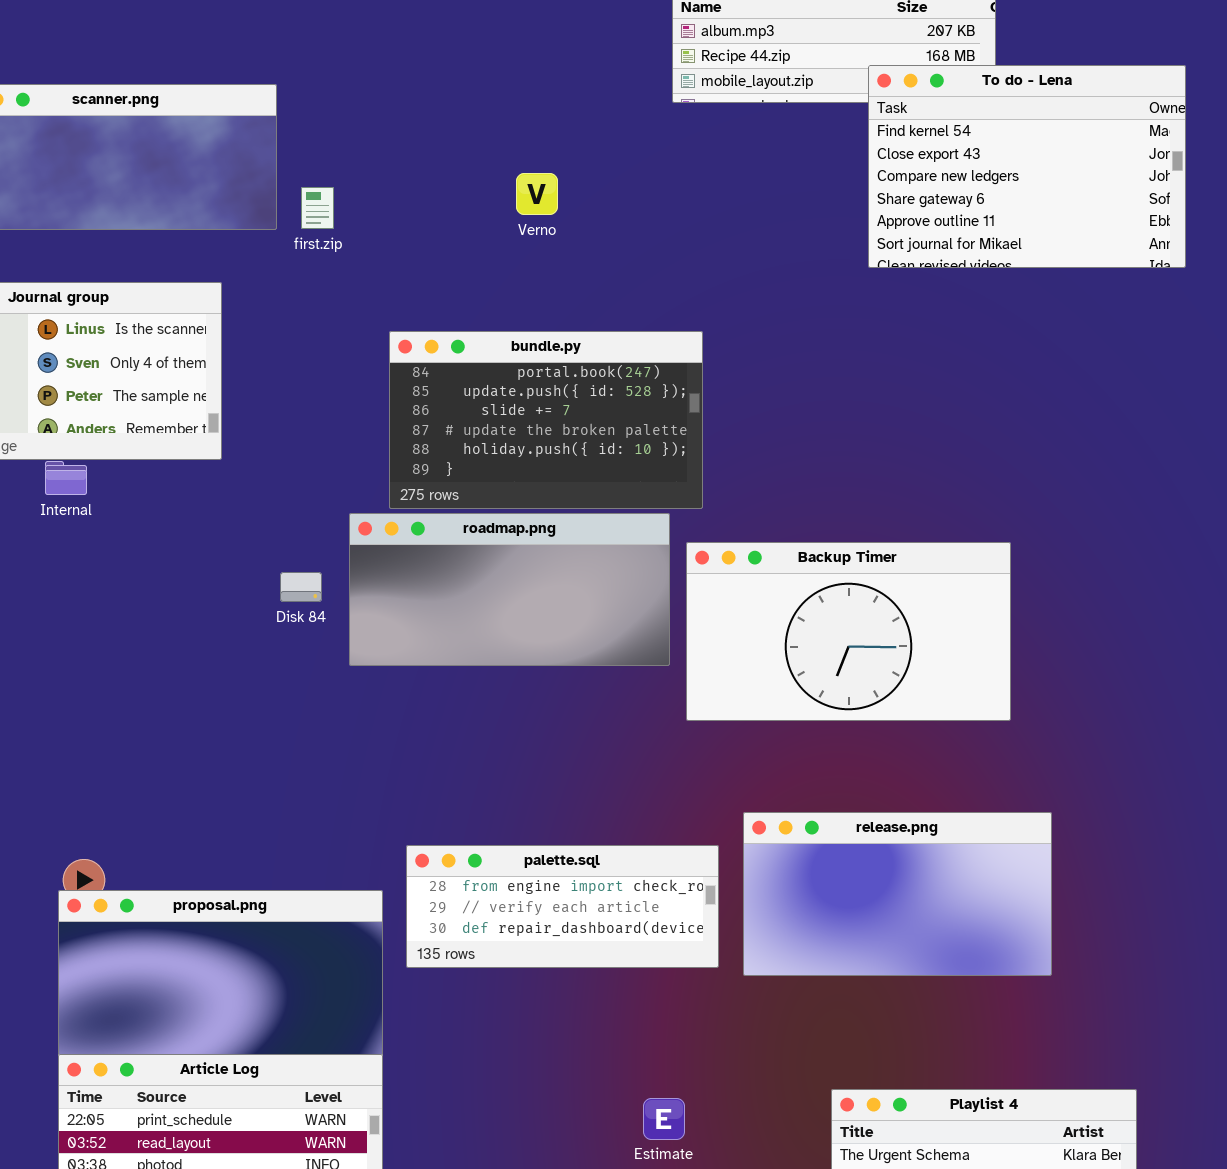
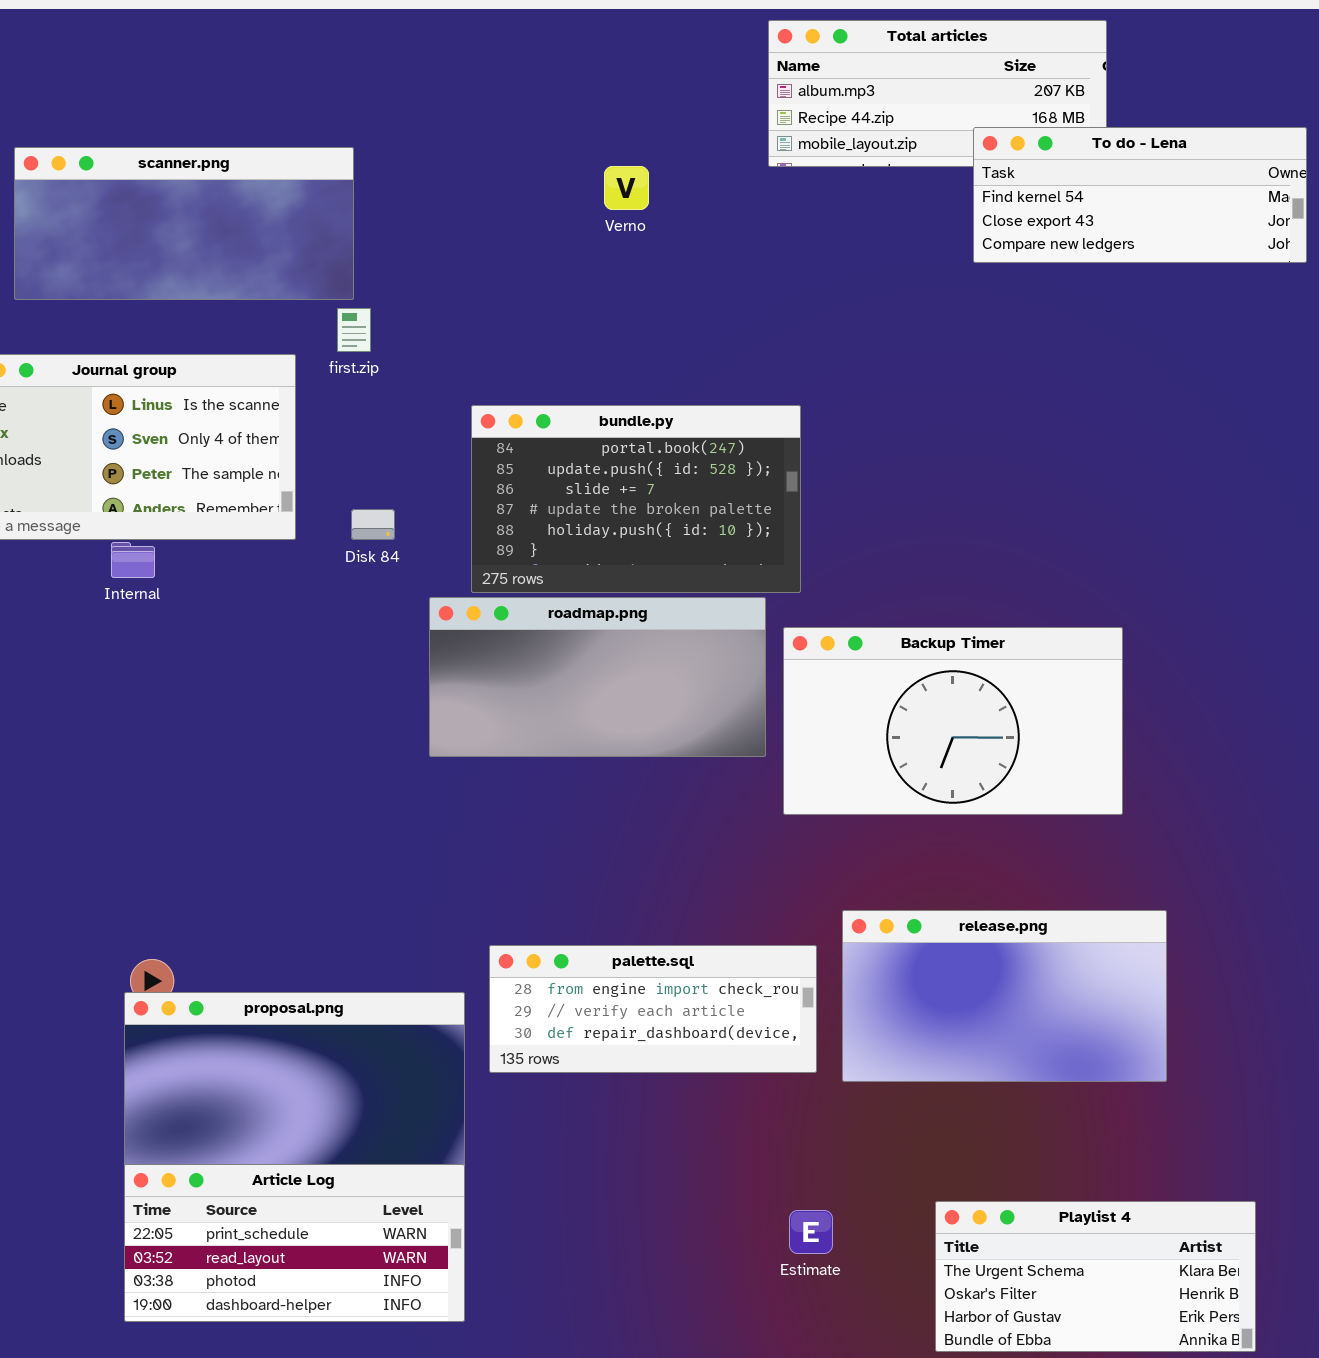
To do - Lena: [868,65,1186,268] -> [973,127,1307,263], resized
Verno: [516,173,558,215] -> [604,166,649,210], moved
first.zip: [301,187,334,229] -> [337,308,371,352], moved
Disk 84: [280,572,322,602] -> [351,509,395,540], moved
Estimate: [643,1098,685,1140] -> [789,1210,833,1254], moved

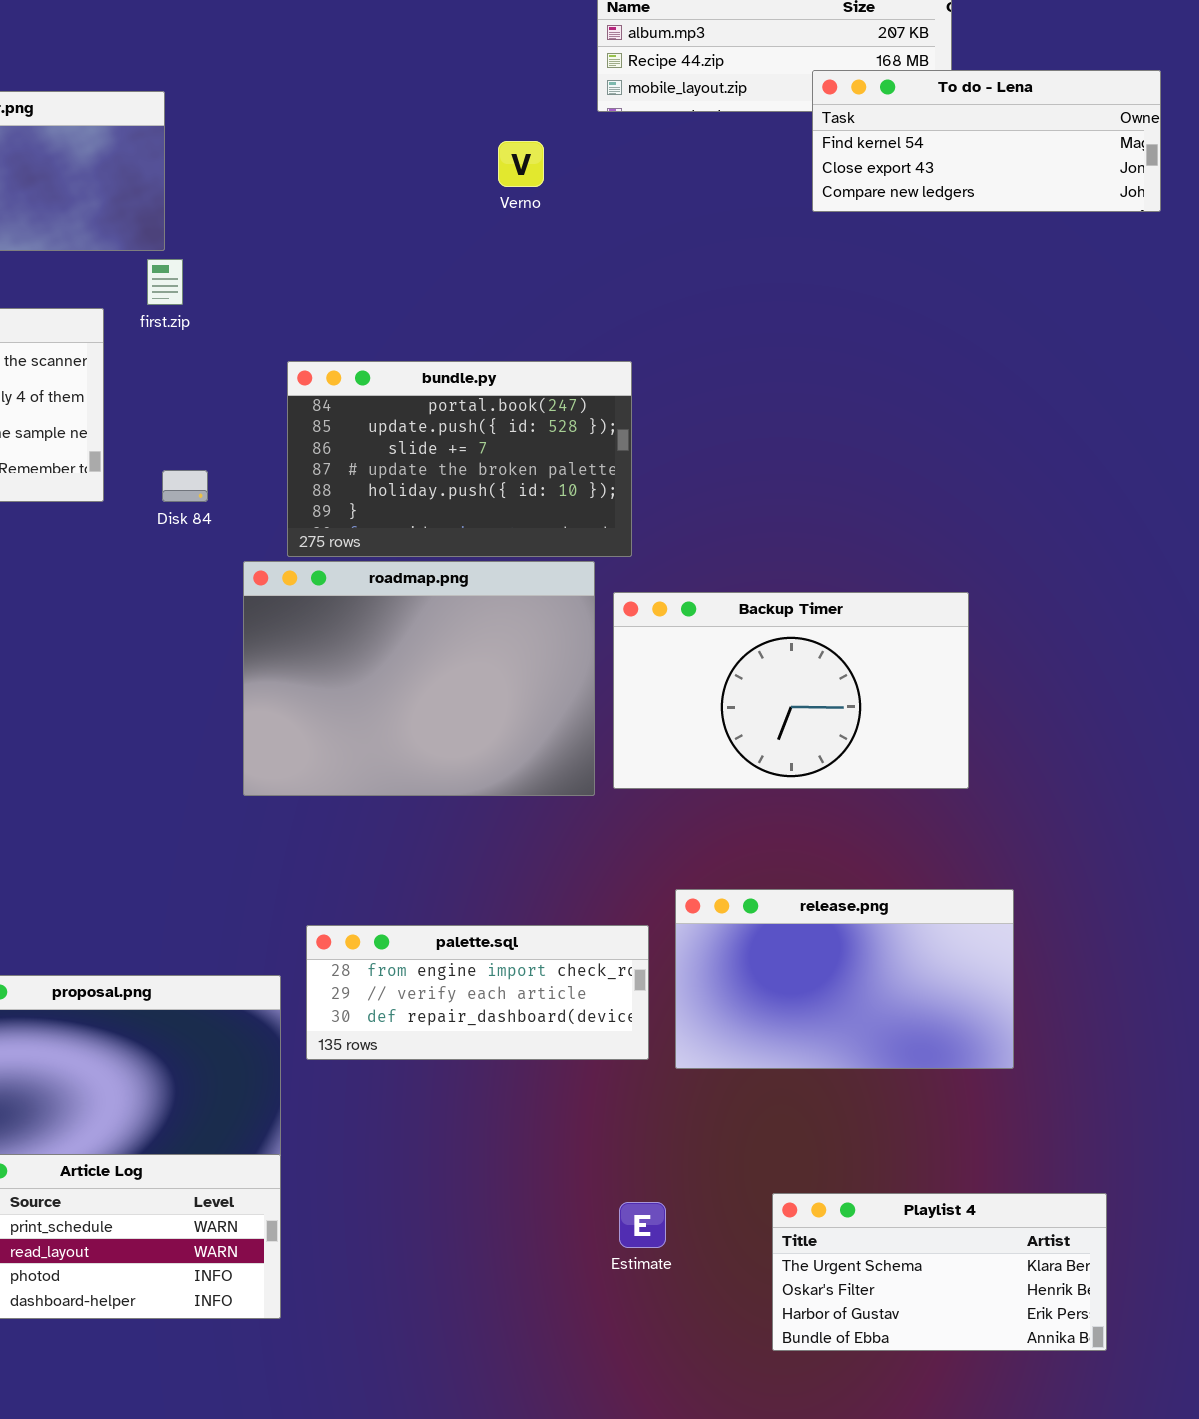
Verno: [604,166,649,210] -> [498,141,544,187], moved
roadmap.png: [429,597,766,757] -> [243,561,595,796], resized

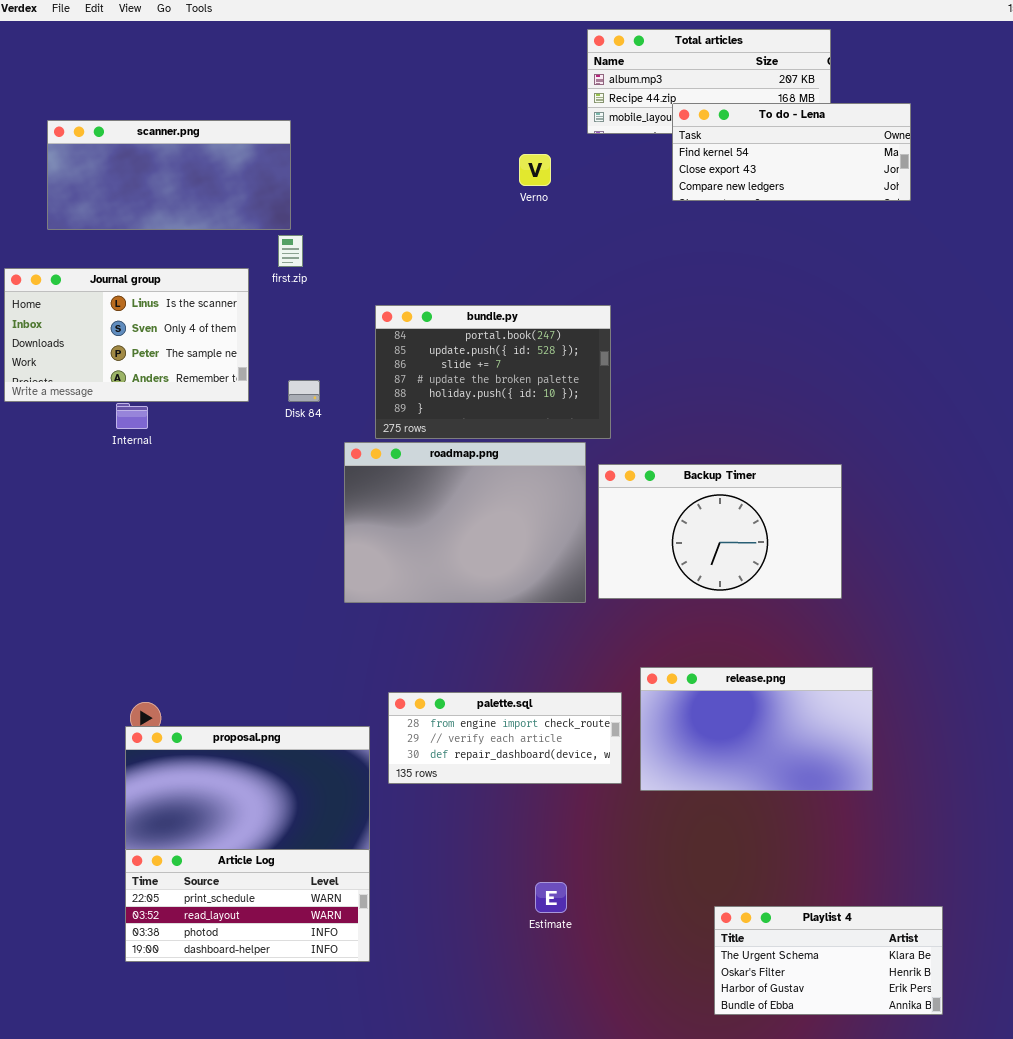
To do - Lena: [812,70,1161,212] -> [672,103,911,201], moved
Playlist 4: [772,1193,1107,1351] -> [714,906,943,1015], moved
Estimate: [619,1202,666,1248] -> [535,882,567,913], moved

